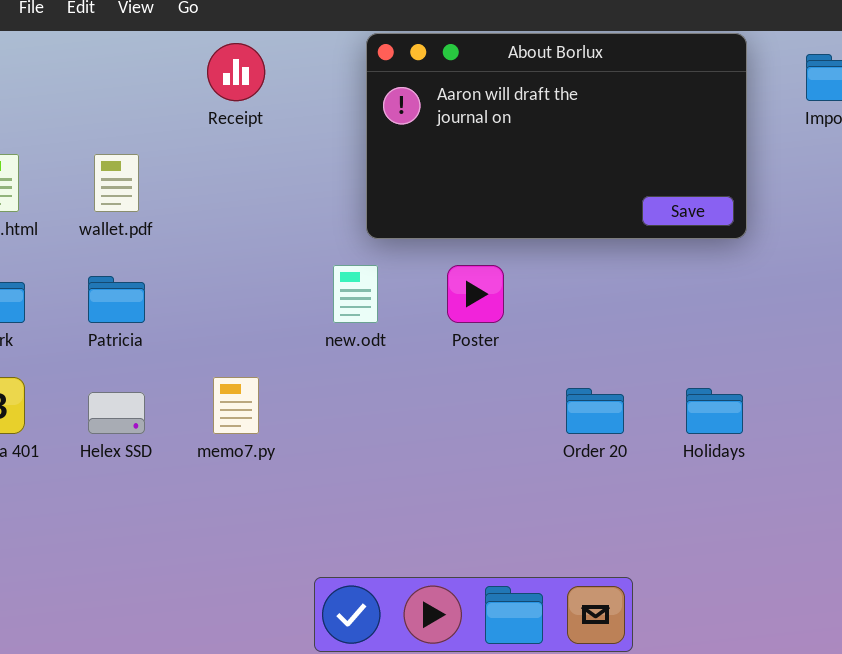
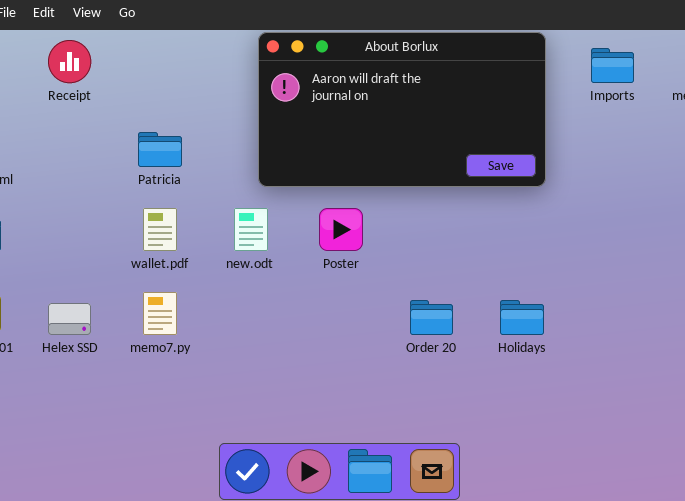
Receipt: [207,43,265,101] -> [48,40,91,83], moved
wallet.pdf: [94,154,139,212] -> [143,208,177,251], moved
Patricia: [88,276,145,323] -> [138,132,182,167], moved

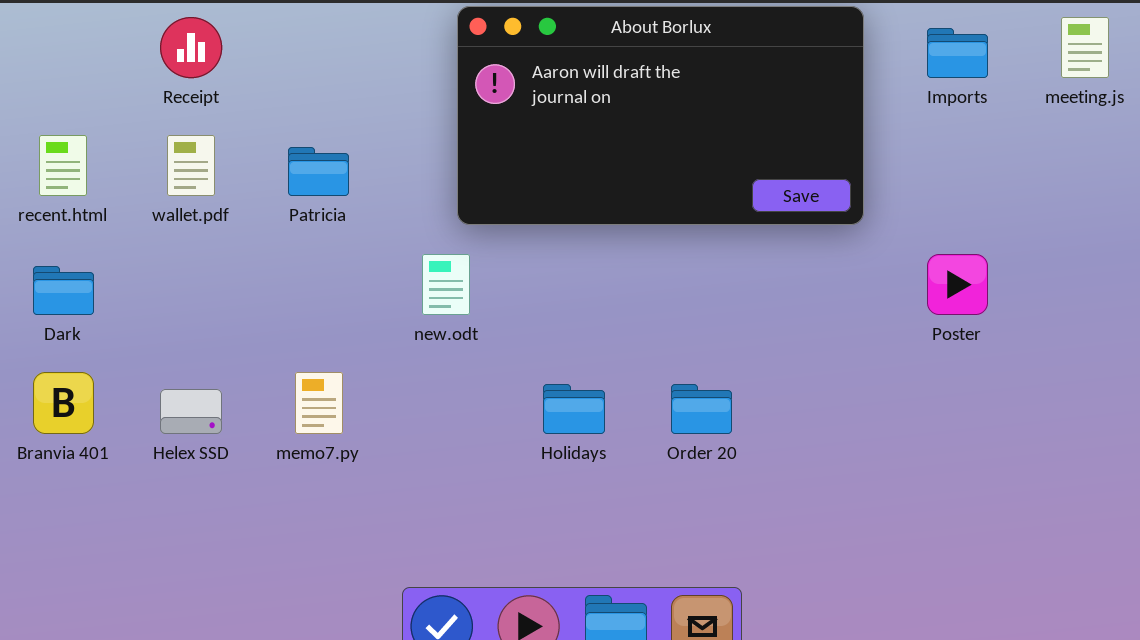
wallet.pdf: [143,208,177,251] -> [167,135,215,196], moved
Poster: [319,208,363,251] -> [927,254,988,315], moved
Holidays: [500,300,544,335] -> [543,384,605,434], moved

